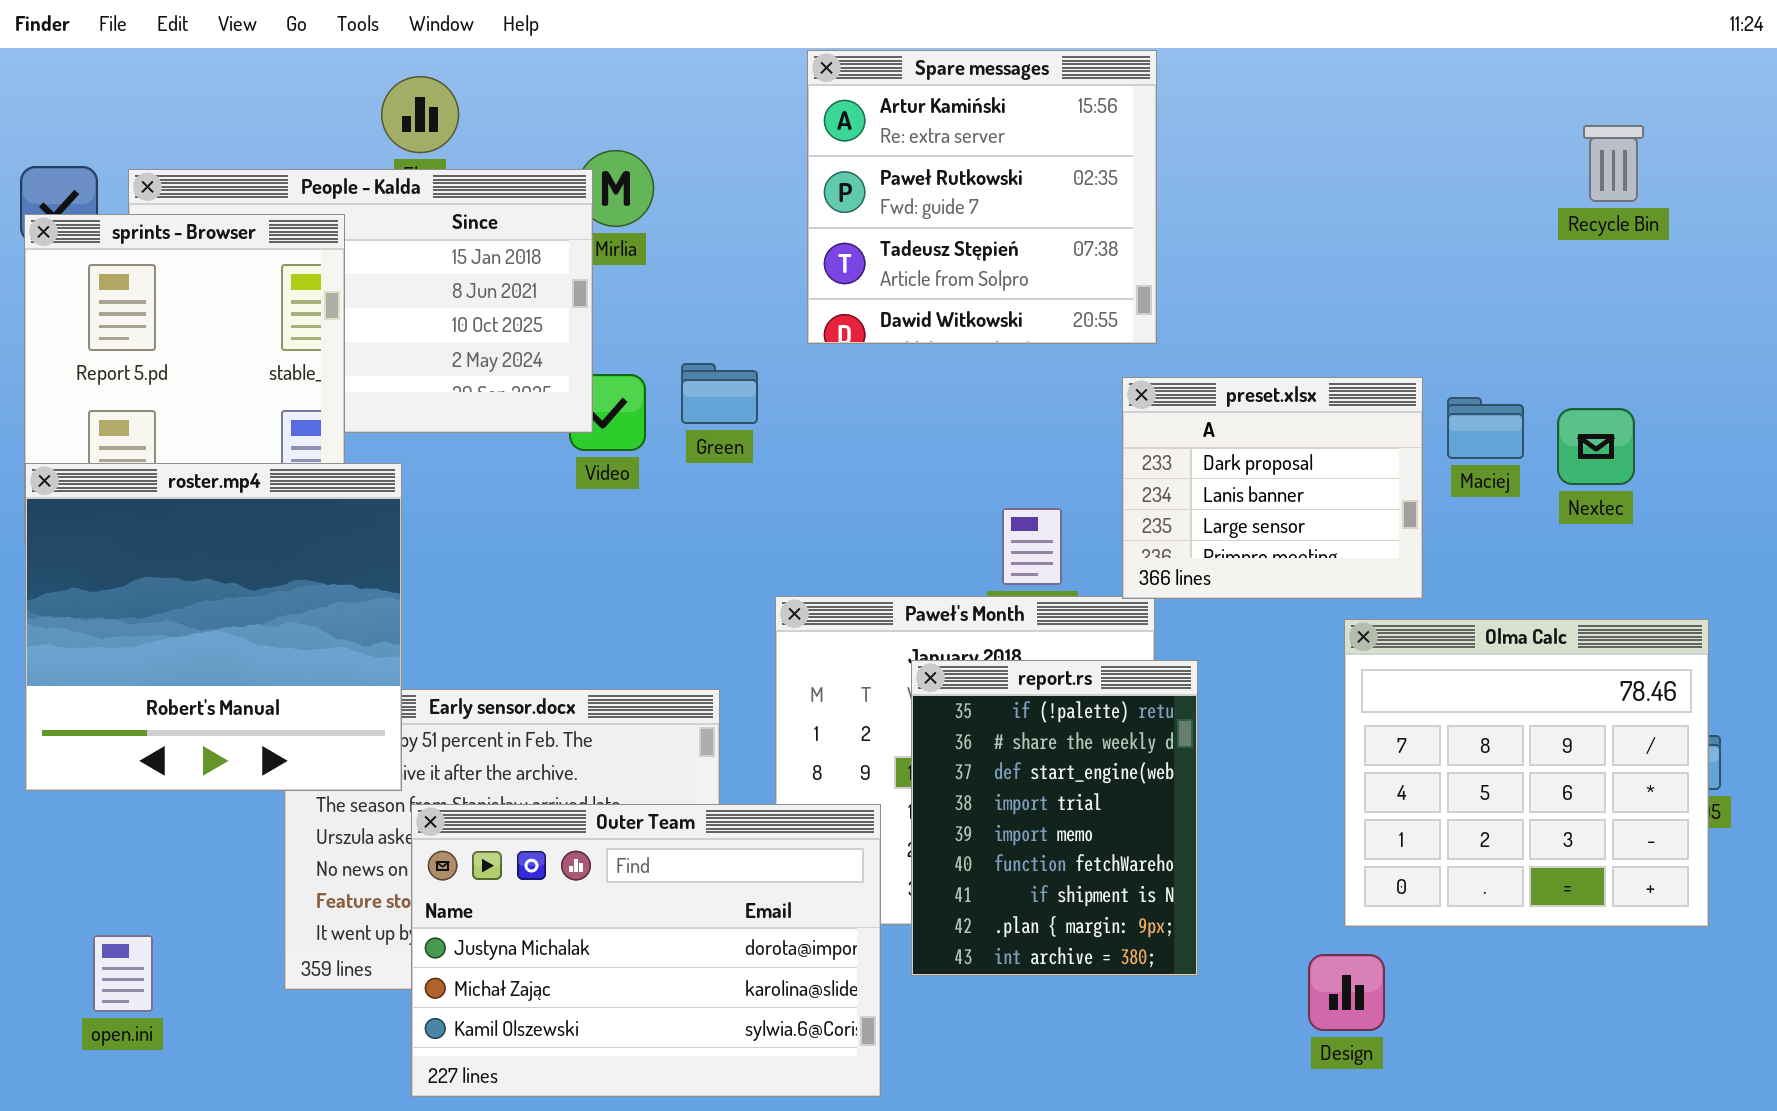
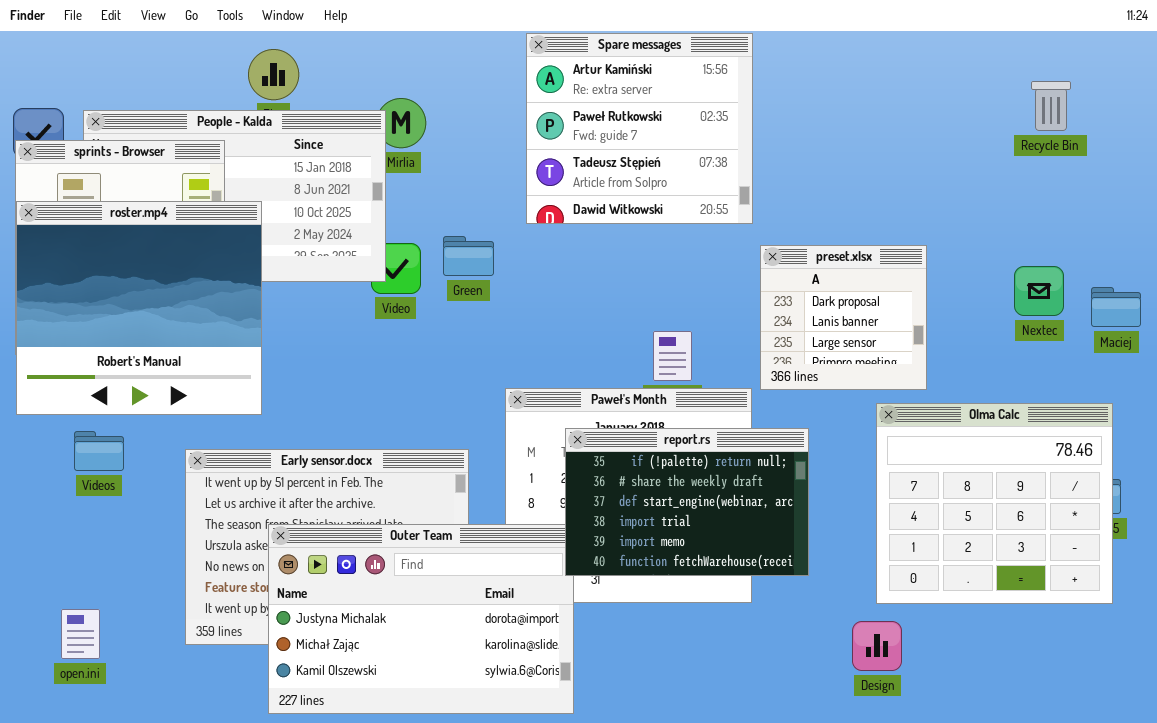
preset.xlsx: [1122,377,1423,599] -> [760,245,927,390], resized
Maciej: [1447,397,1524,459] -> [1091,287,1141,327], moved
roster.mp4: [25,463,402,791] -> [16,201,262,415], moved
report.rs: [911,660,1198,976] -> [565,428,809,576], moved, resized

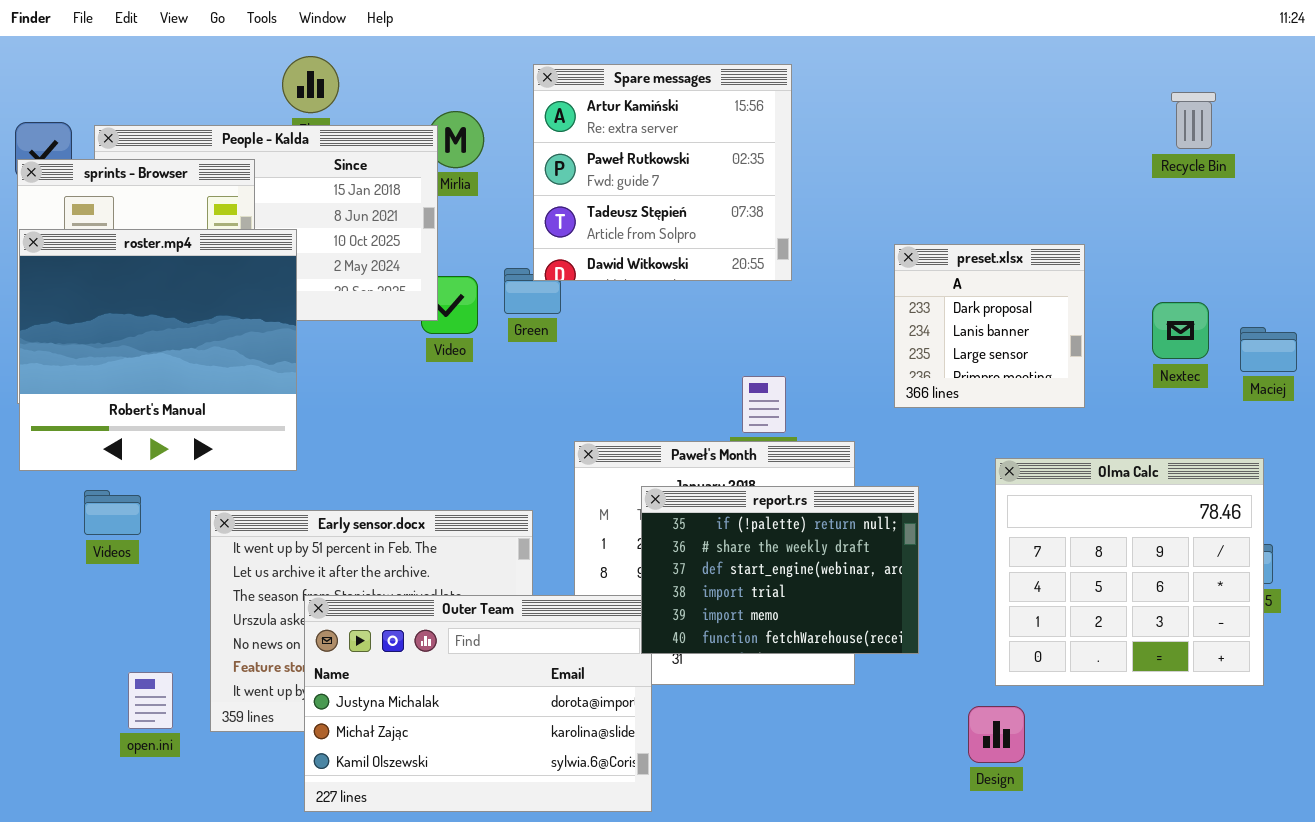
Spare messages: [526,33,753,224] -> [533,64,792,281], moved
preset.xlsx: [760,245,927,390] -> [894,244,1085,408], moved
open.ini: [61,609,100,659] -> [128,672,173,729], moved

